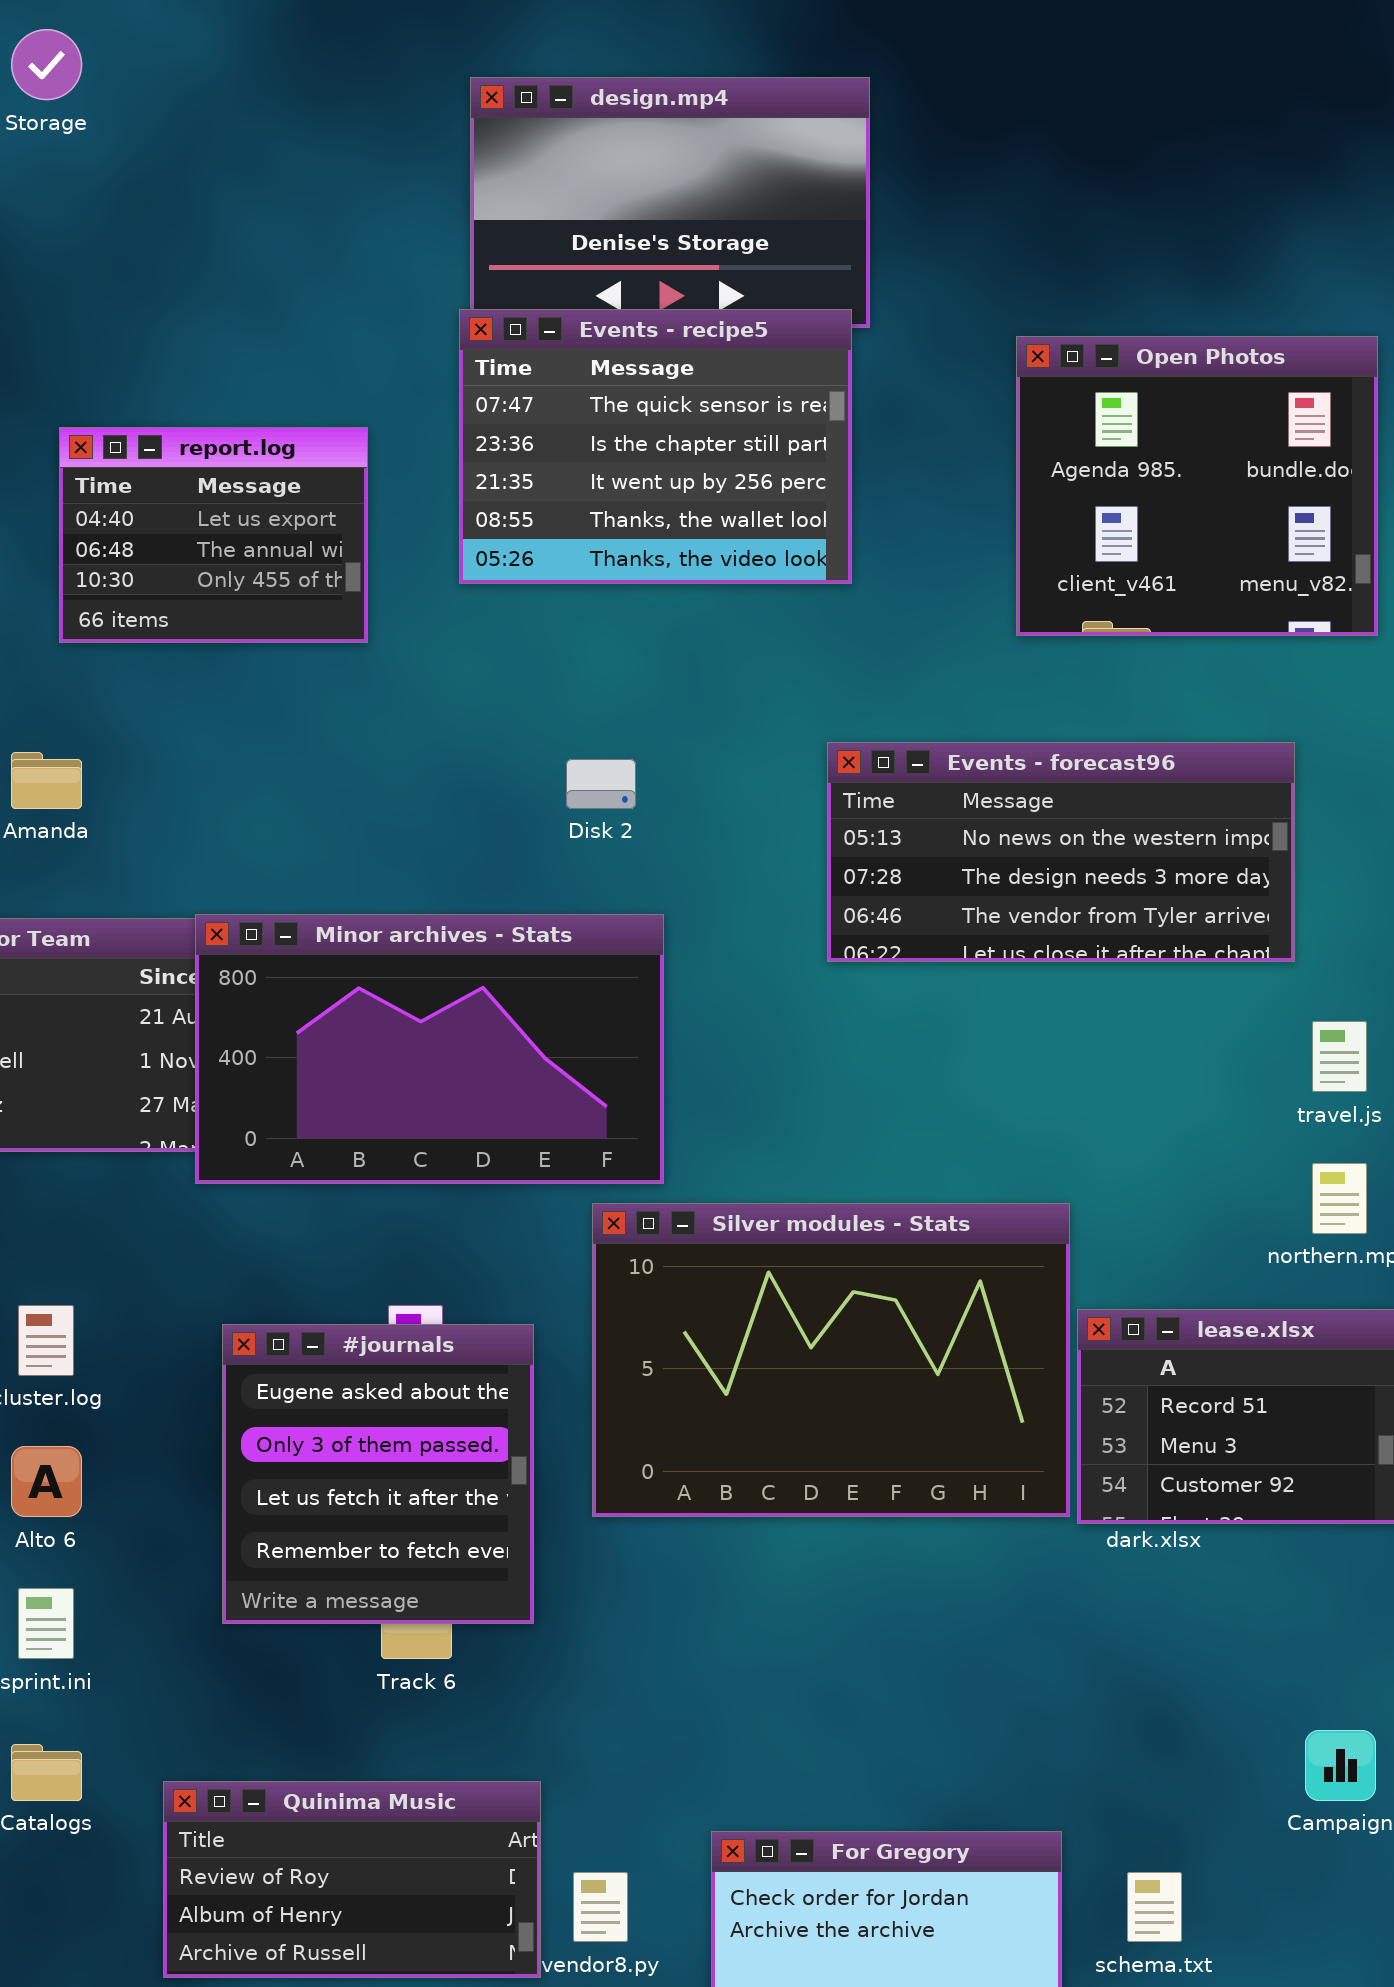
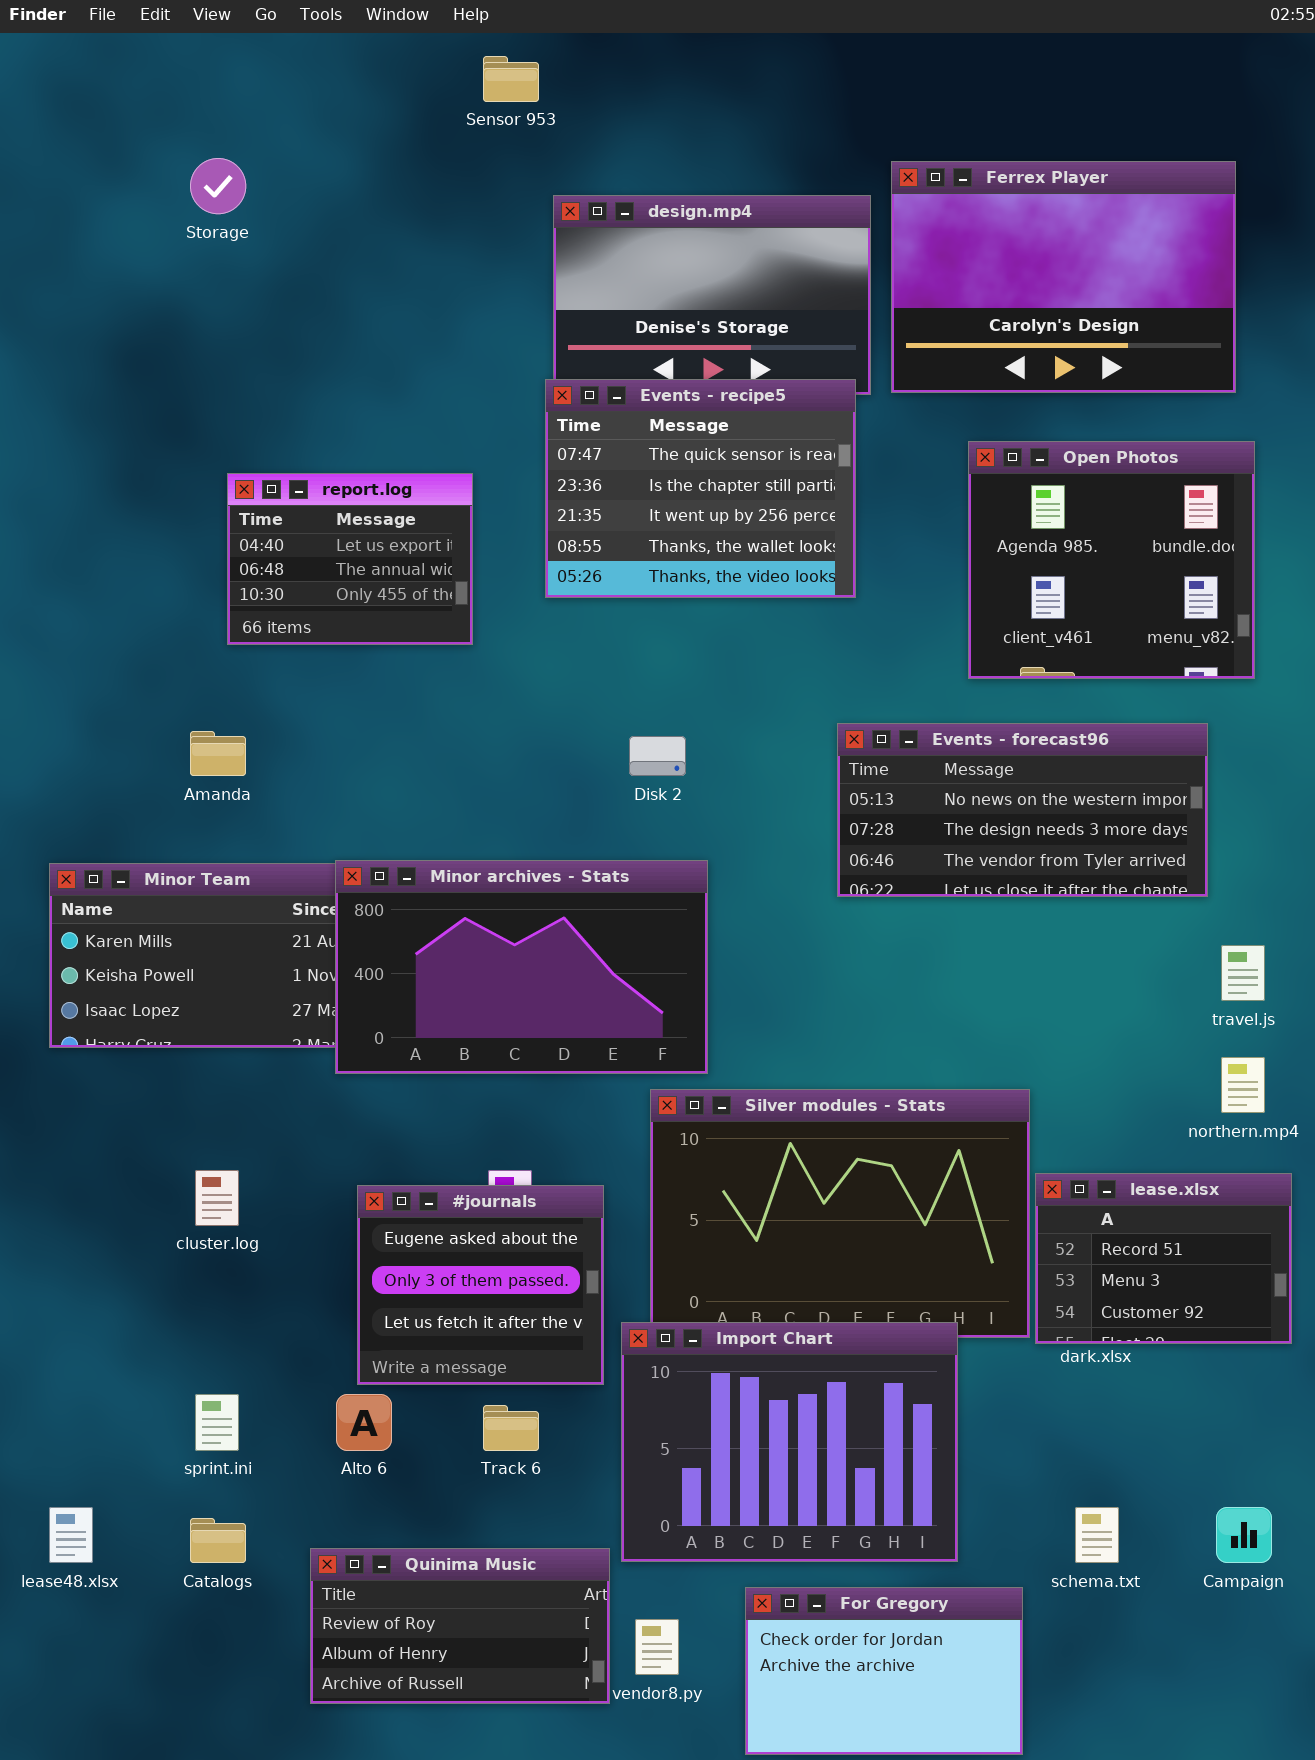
Ferrex Player: none -> [891,161,1236,393], opened
Open Photos: [1016,336,1378,636] -> [968,441,1255,679], moved
#journals: [222,1324,534,1624] -> [357,1185,604,1385], resized
Alto 6: [11,1446,82,1517] -> [336,1394,392,1451], moved
Import Chart: none -> [621,1322,958,1562], opened
schema.txt: [1127,1872,1182,1942] -> [1075,1507,1119,1563], moved

